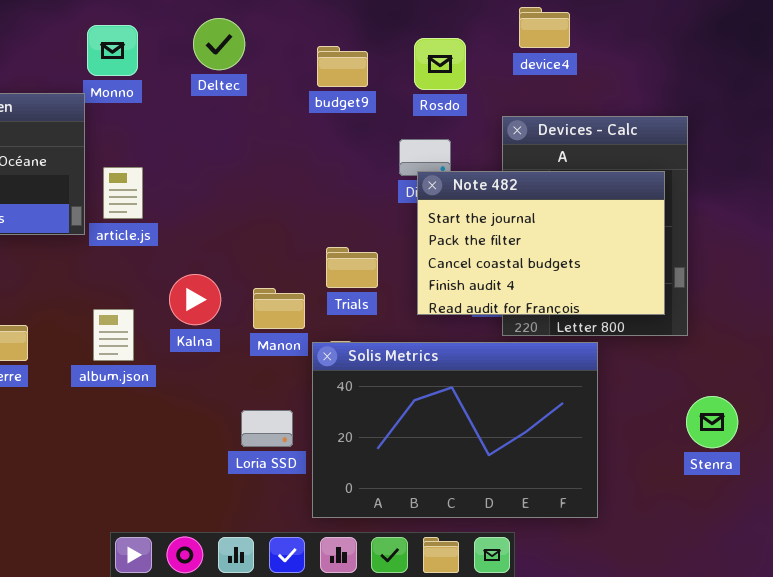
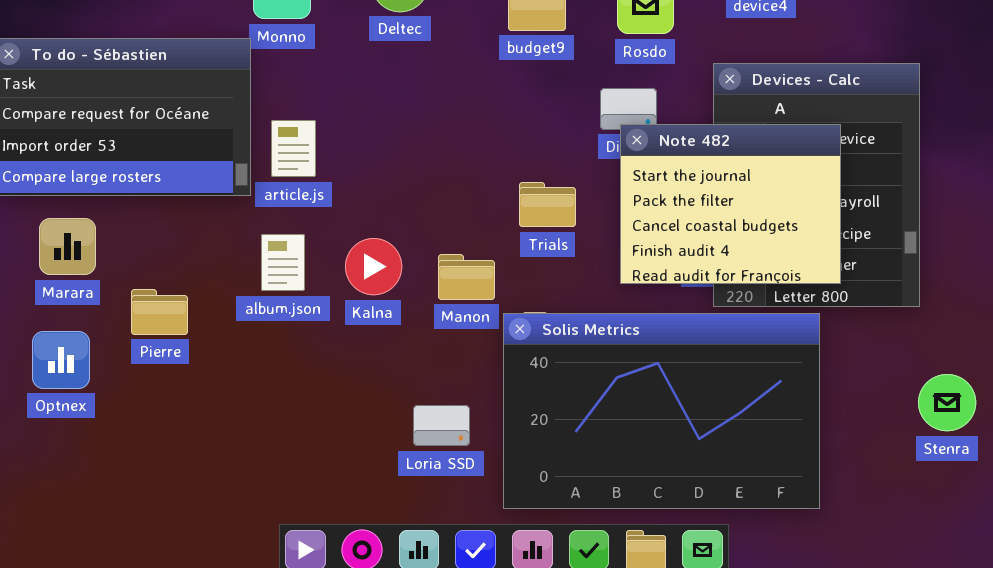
Note 482: [417,171,665,315] -> [620,124,841,284], resized
Trials: [326,247,378,288] -> [519,182,576,227], moved
album.json: [93,309,134,361] -> [261,234,305,291], moved
Loria SSD: [241,410,293,447] -> [413,405,470,446], moved

